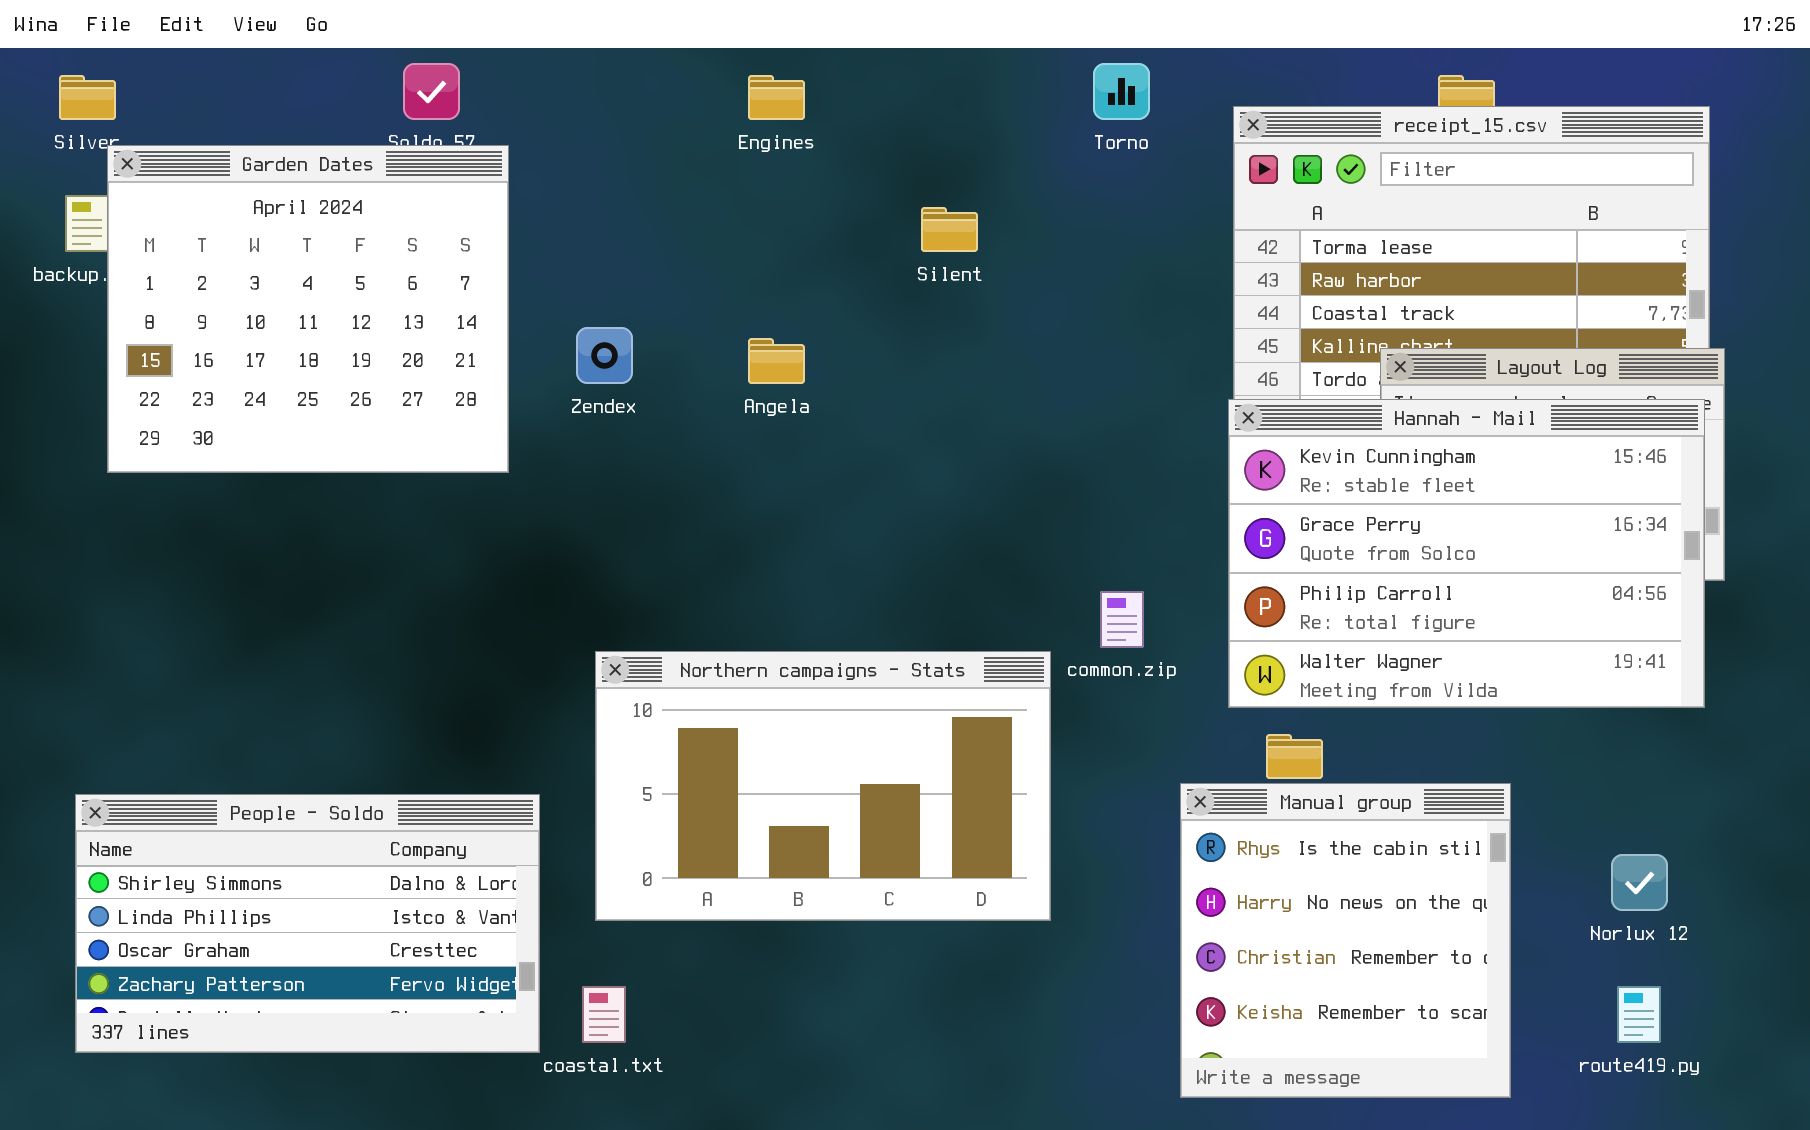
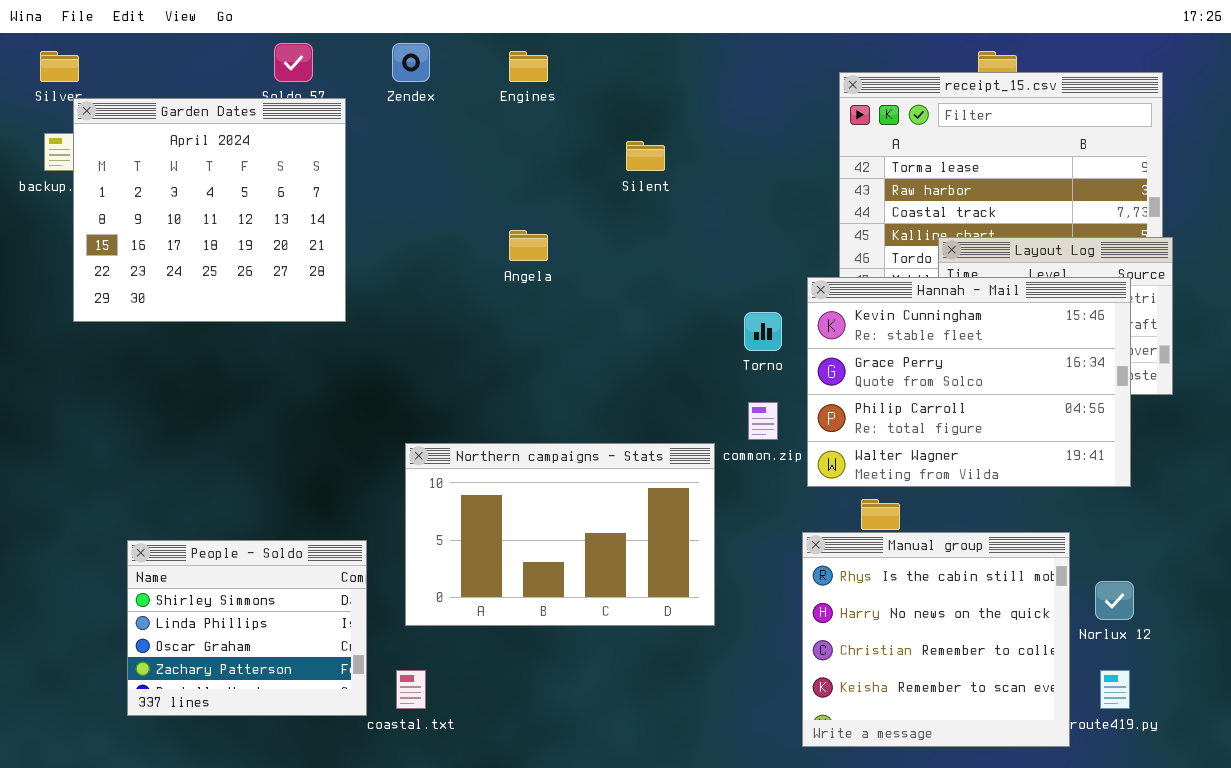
Torno: [1093,63,1150,120] -> [744,312,782,351], moved
Zendex: [576,327,633,384] -> [392,43,430,82], moved
Hannah - Mail: [1228,399,1705,708] -> [807,277,1131,487], moved
Manual group: [1180,783,1511,1098] -> [802,532,1070,747], resized
People - Soldo: [75,794,540,1053] -> [127,540,367,716], resized

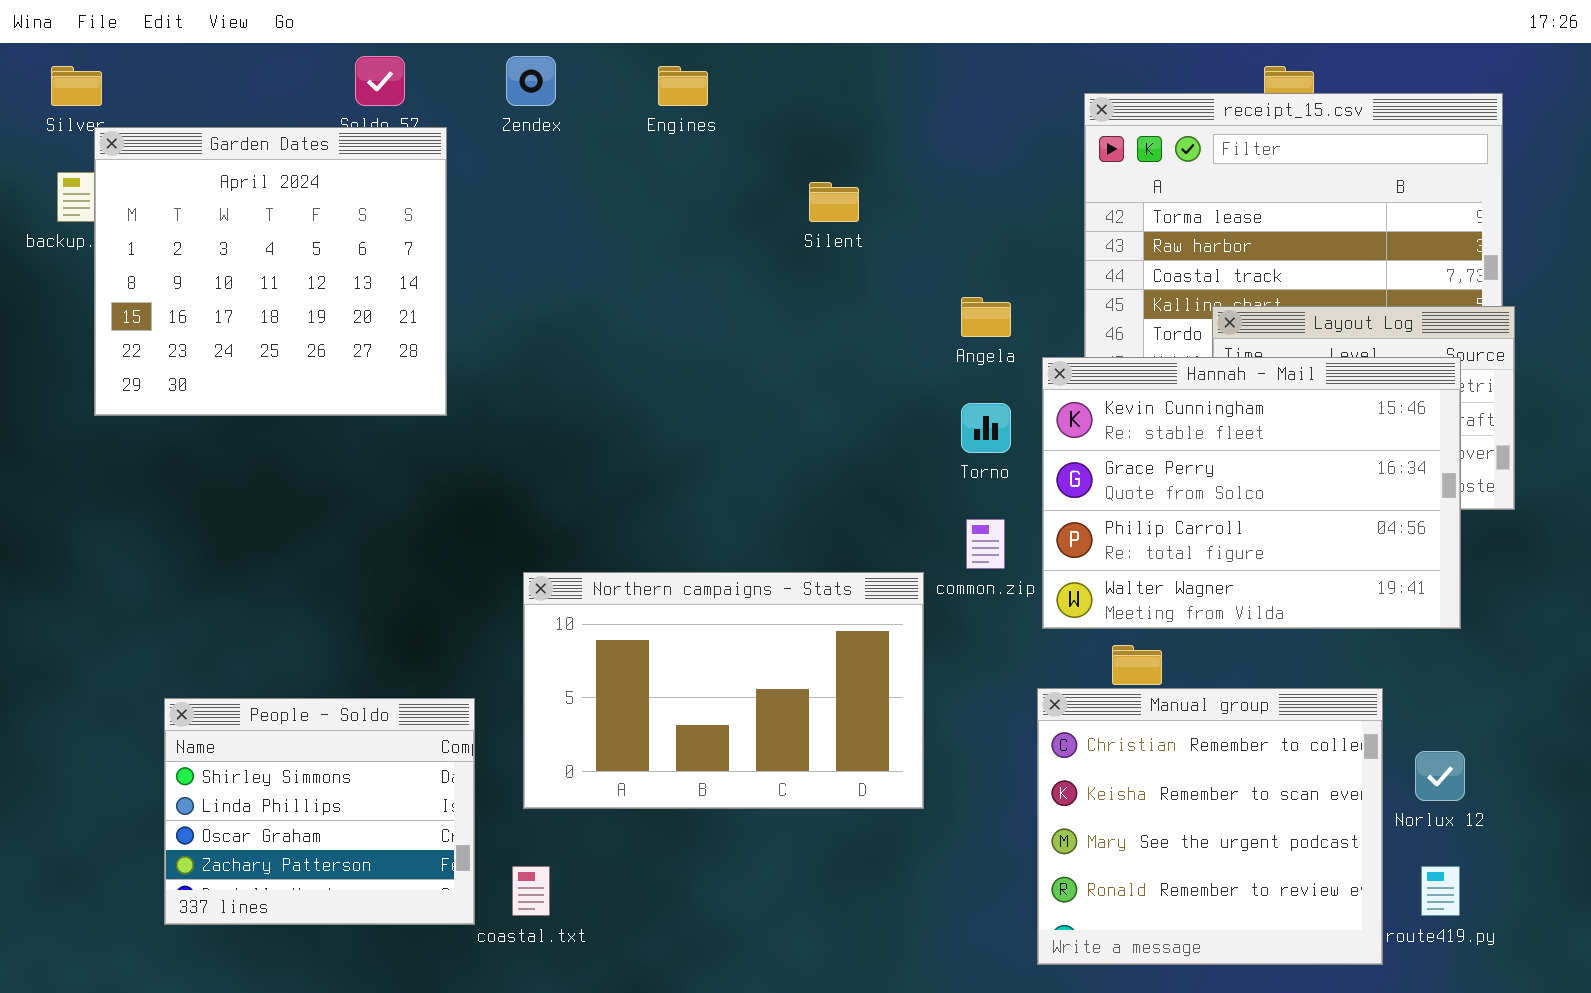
Angela: [509,230,548,261] -> [961,297,1011,337], moved
Manual group: [802,532,1070,747] -> [1037,688,1383,965], scrolled down 2 rows

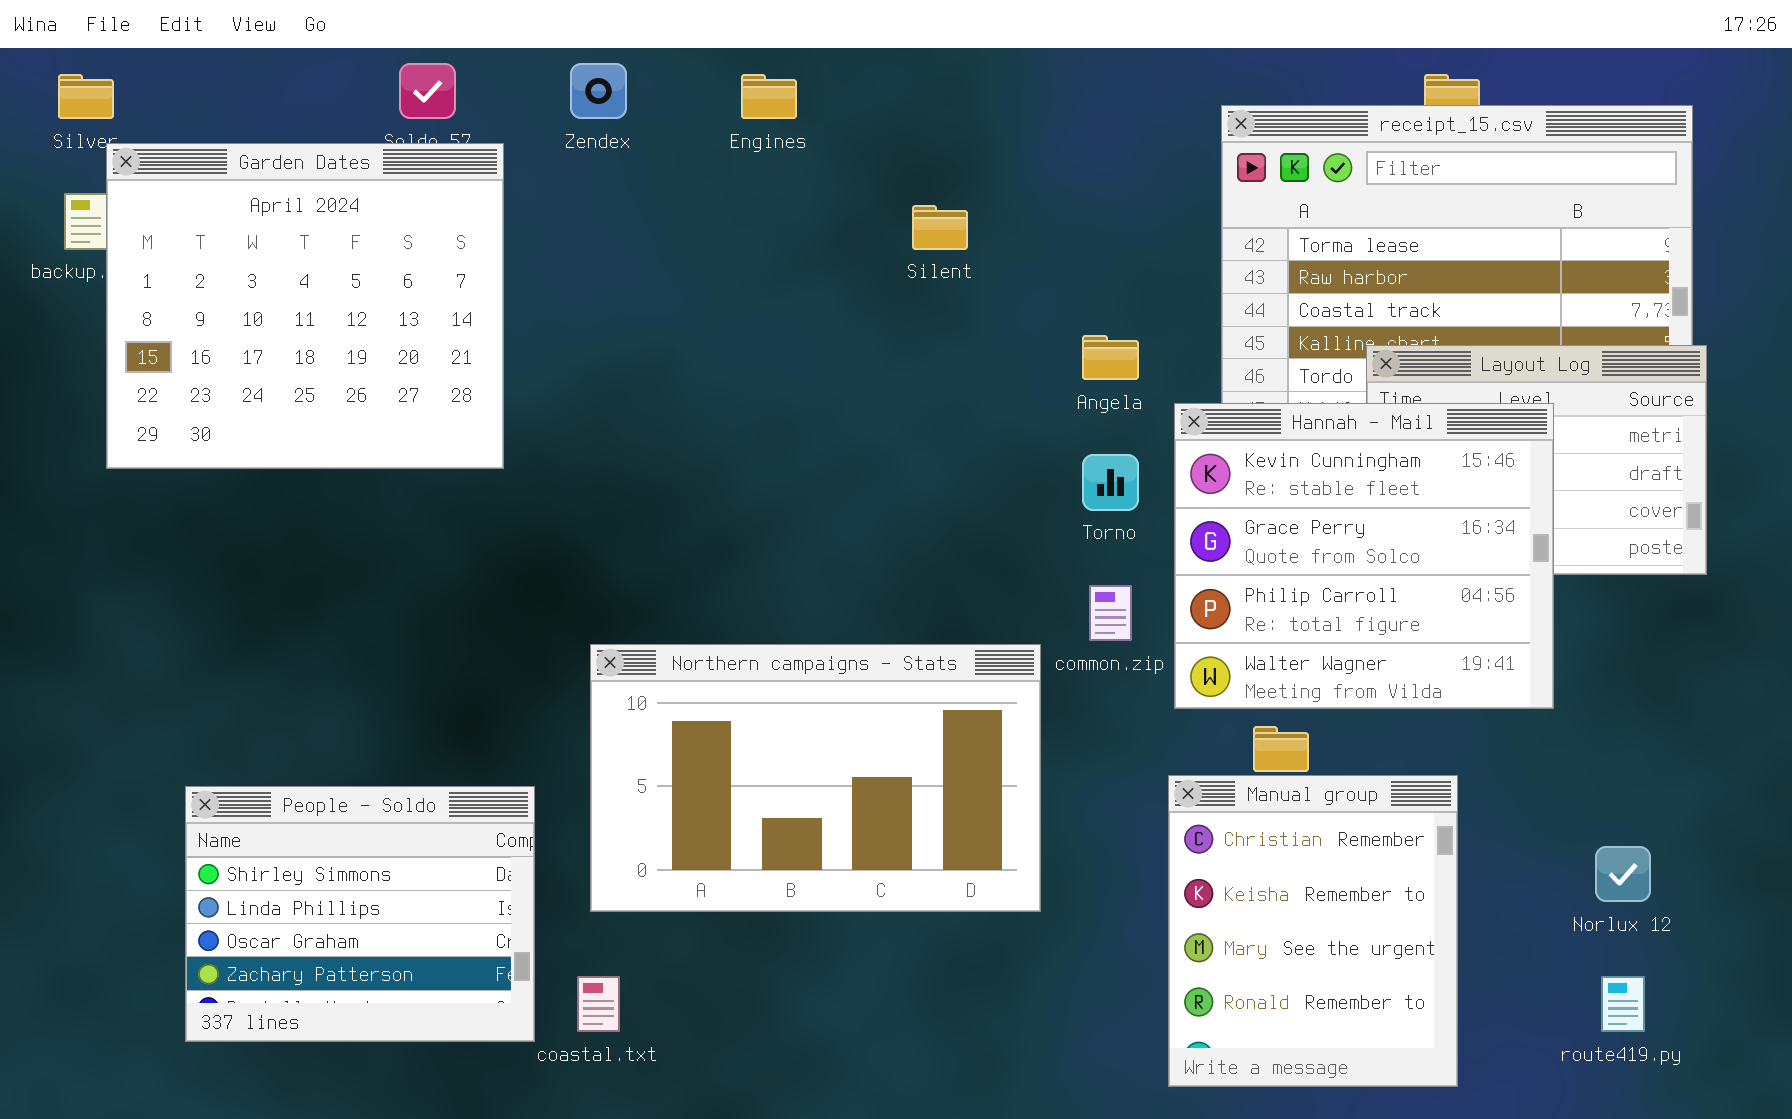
Hannah - Mail: [1042,357,1461,629] -> [1174,403,1554,709], resized
Manual group: [1037,688,1383,965] -> [1168,775,1458,1087], resized

